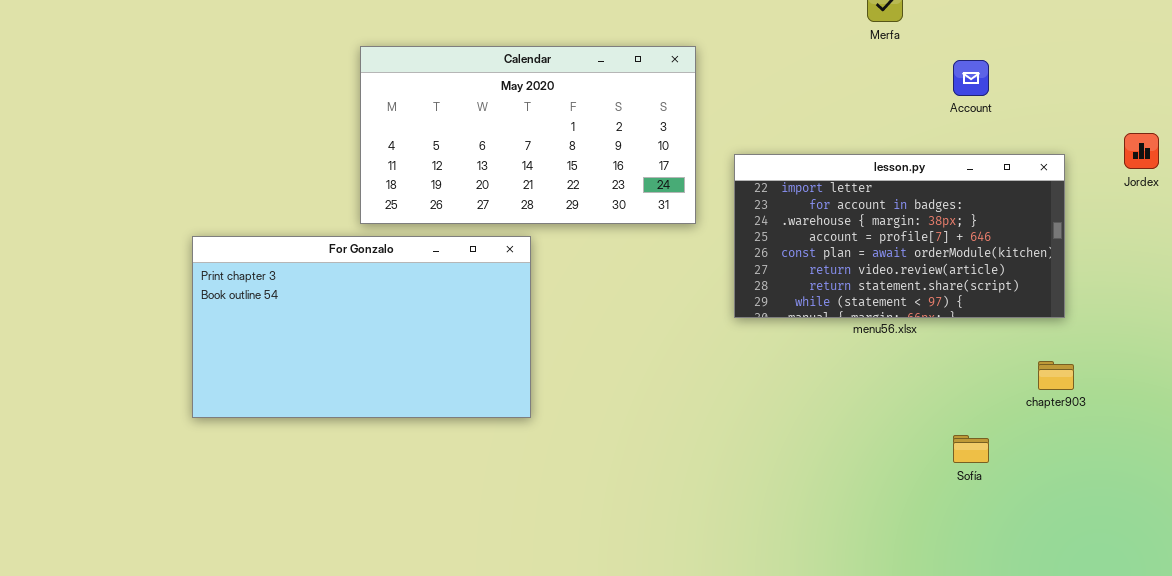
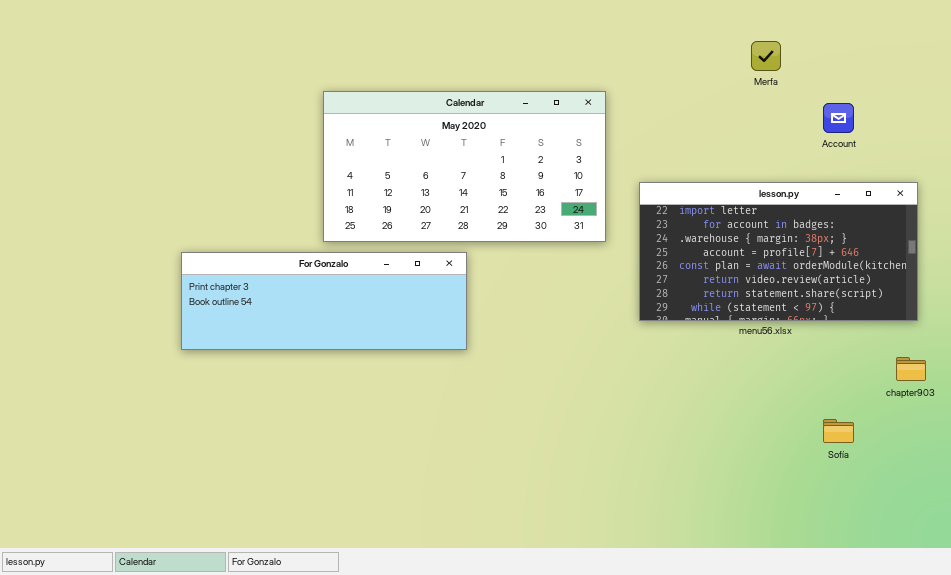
For Gonzalo: [192,236,531,418] -> [181,252,467,350], resized

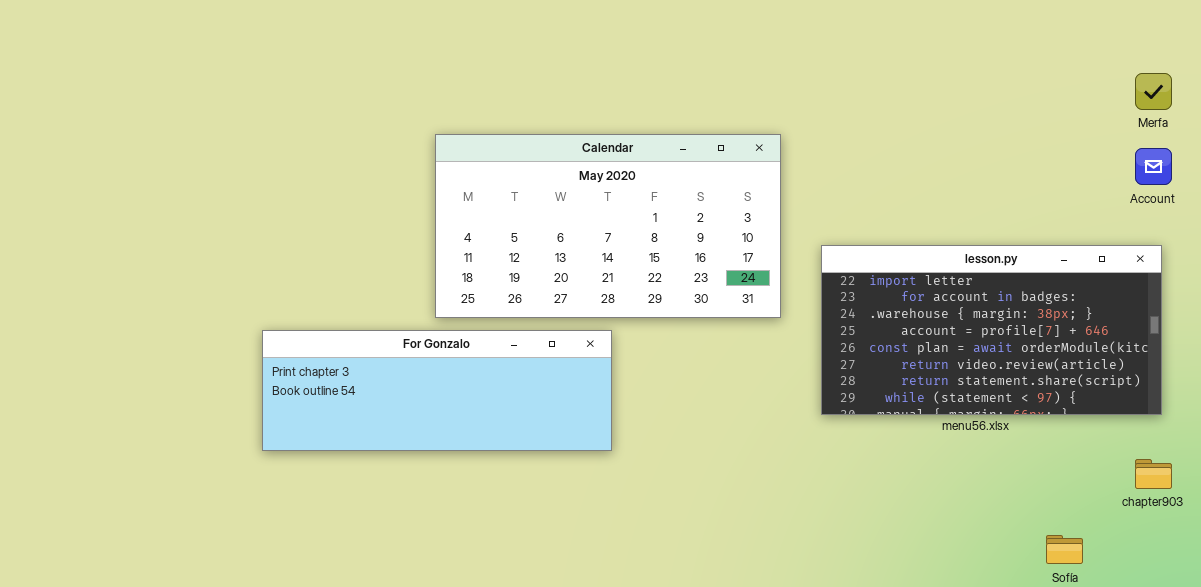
Merfa: [751,41,781,71] -> [1135,73,1172,110], moved
Account: [823,103,854,133] -> [1135,148,1172,185], moved

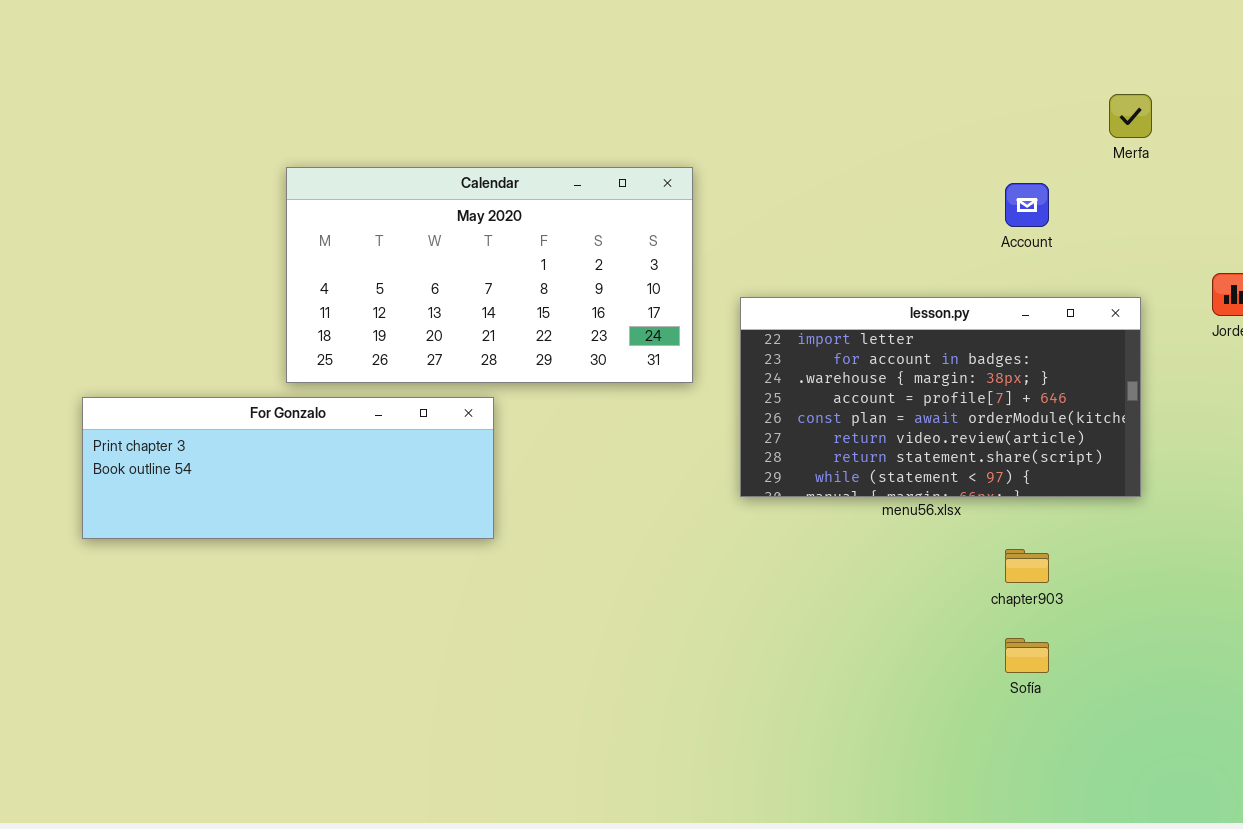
Account: [1135,148,1172,185] -> [1005,183,1049,227], moved
chapter903: [1135,459,1172,489] -> [1005,549,1049,583], moved

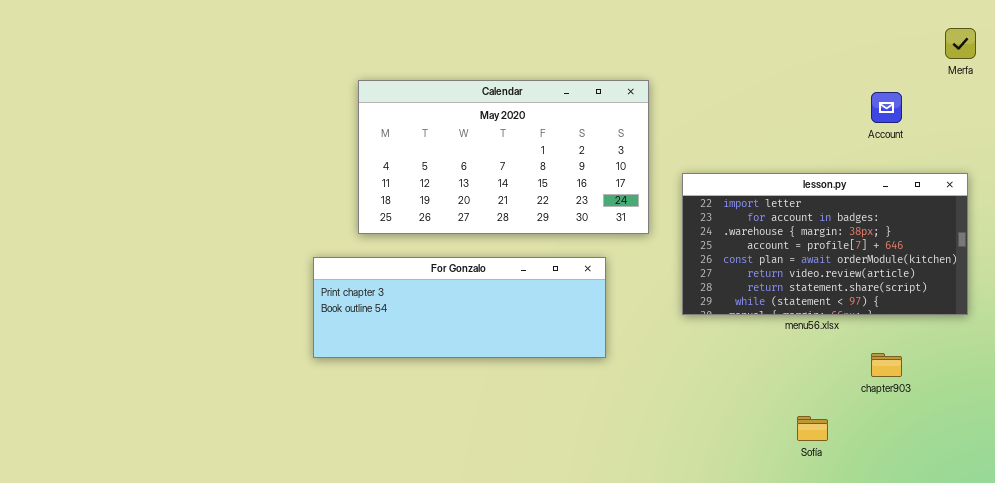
For Gonzalo: [82,397,494,539] -> [313,257,606,358], moved
Sofía: [1005,638,1049,673] -> [797,416,828,441], moved

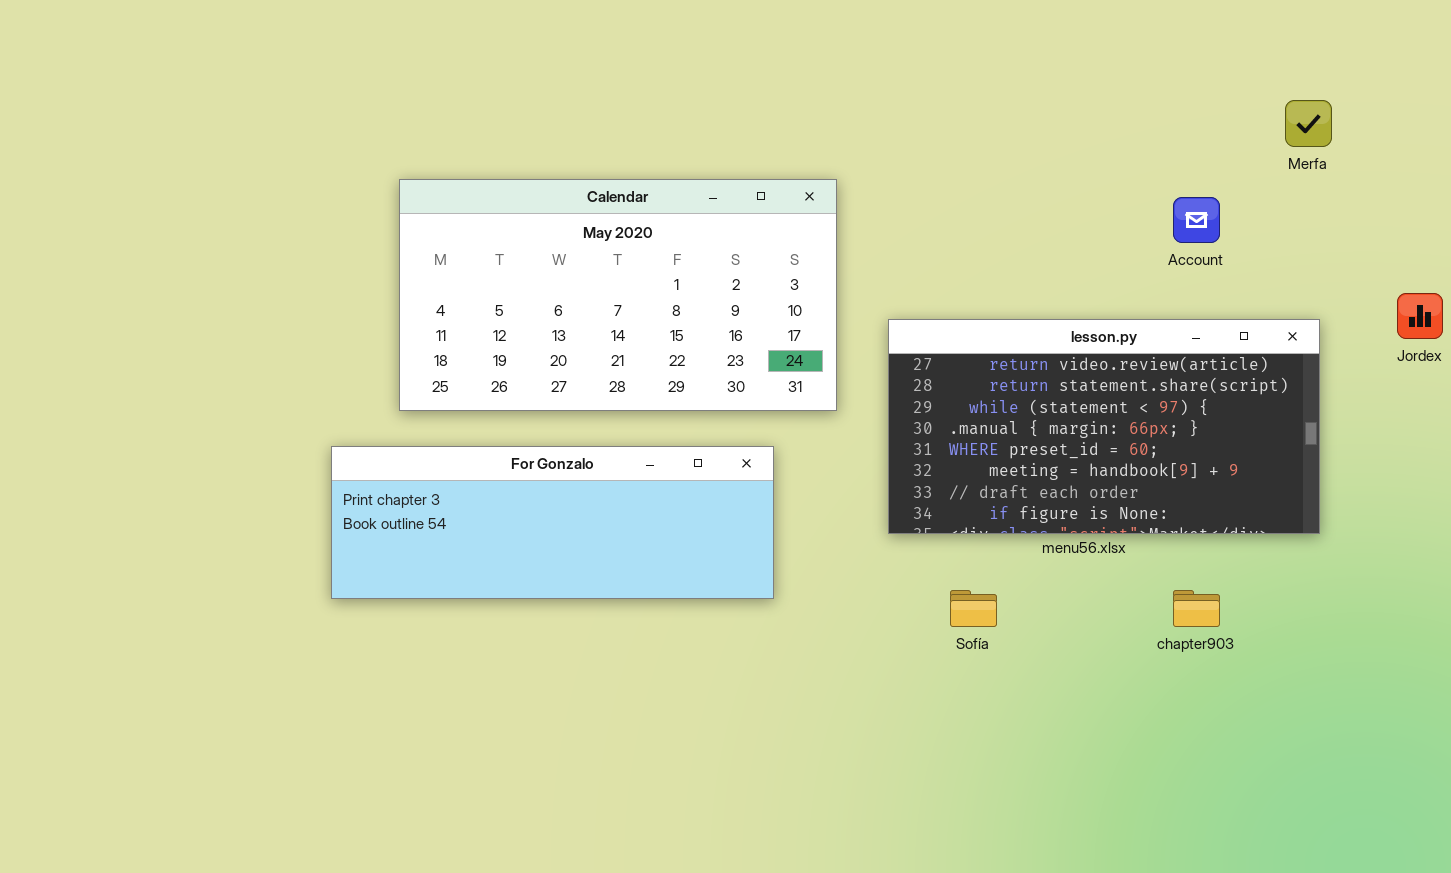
lesson.py: [682,173,968,315] -> [888,319,1320,534], scrolled down 5 rows
Sofía: [797,416,828,441] -> [950,590,997,627], moved

